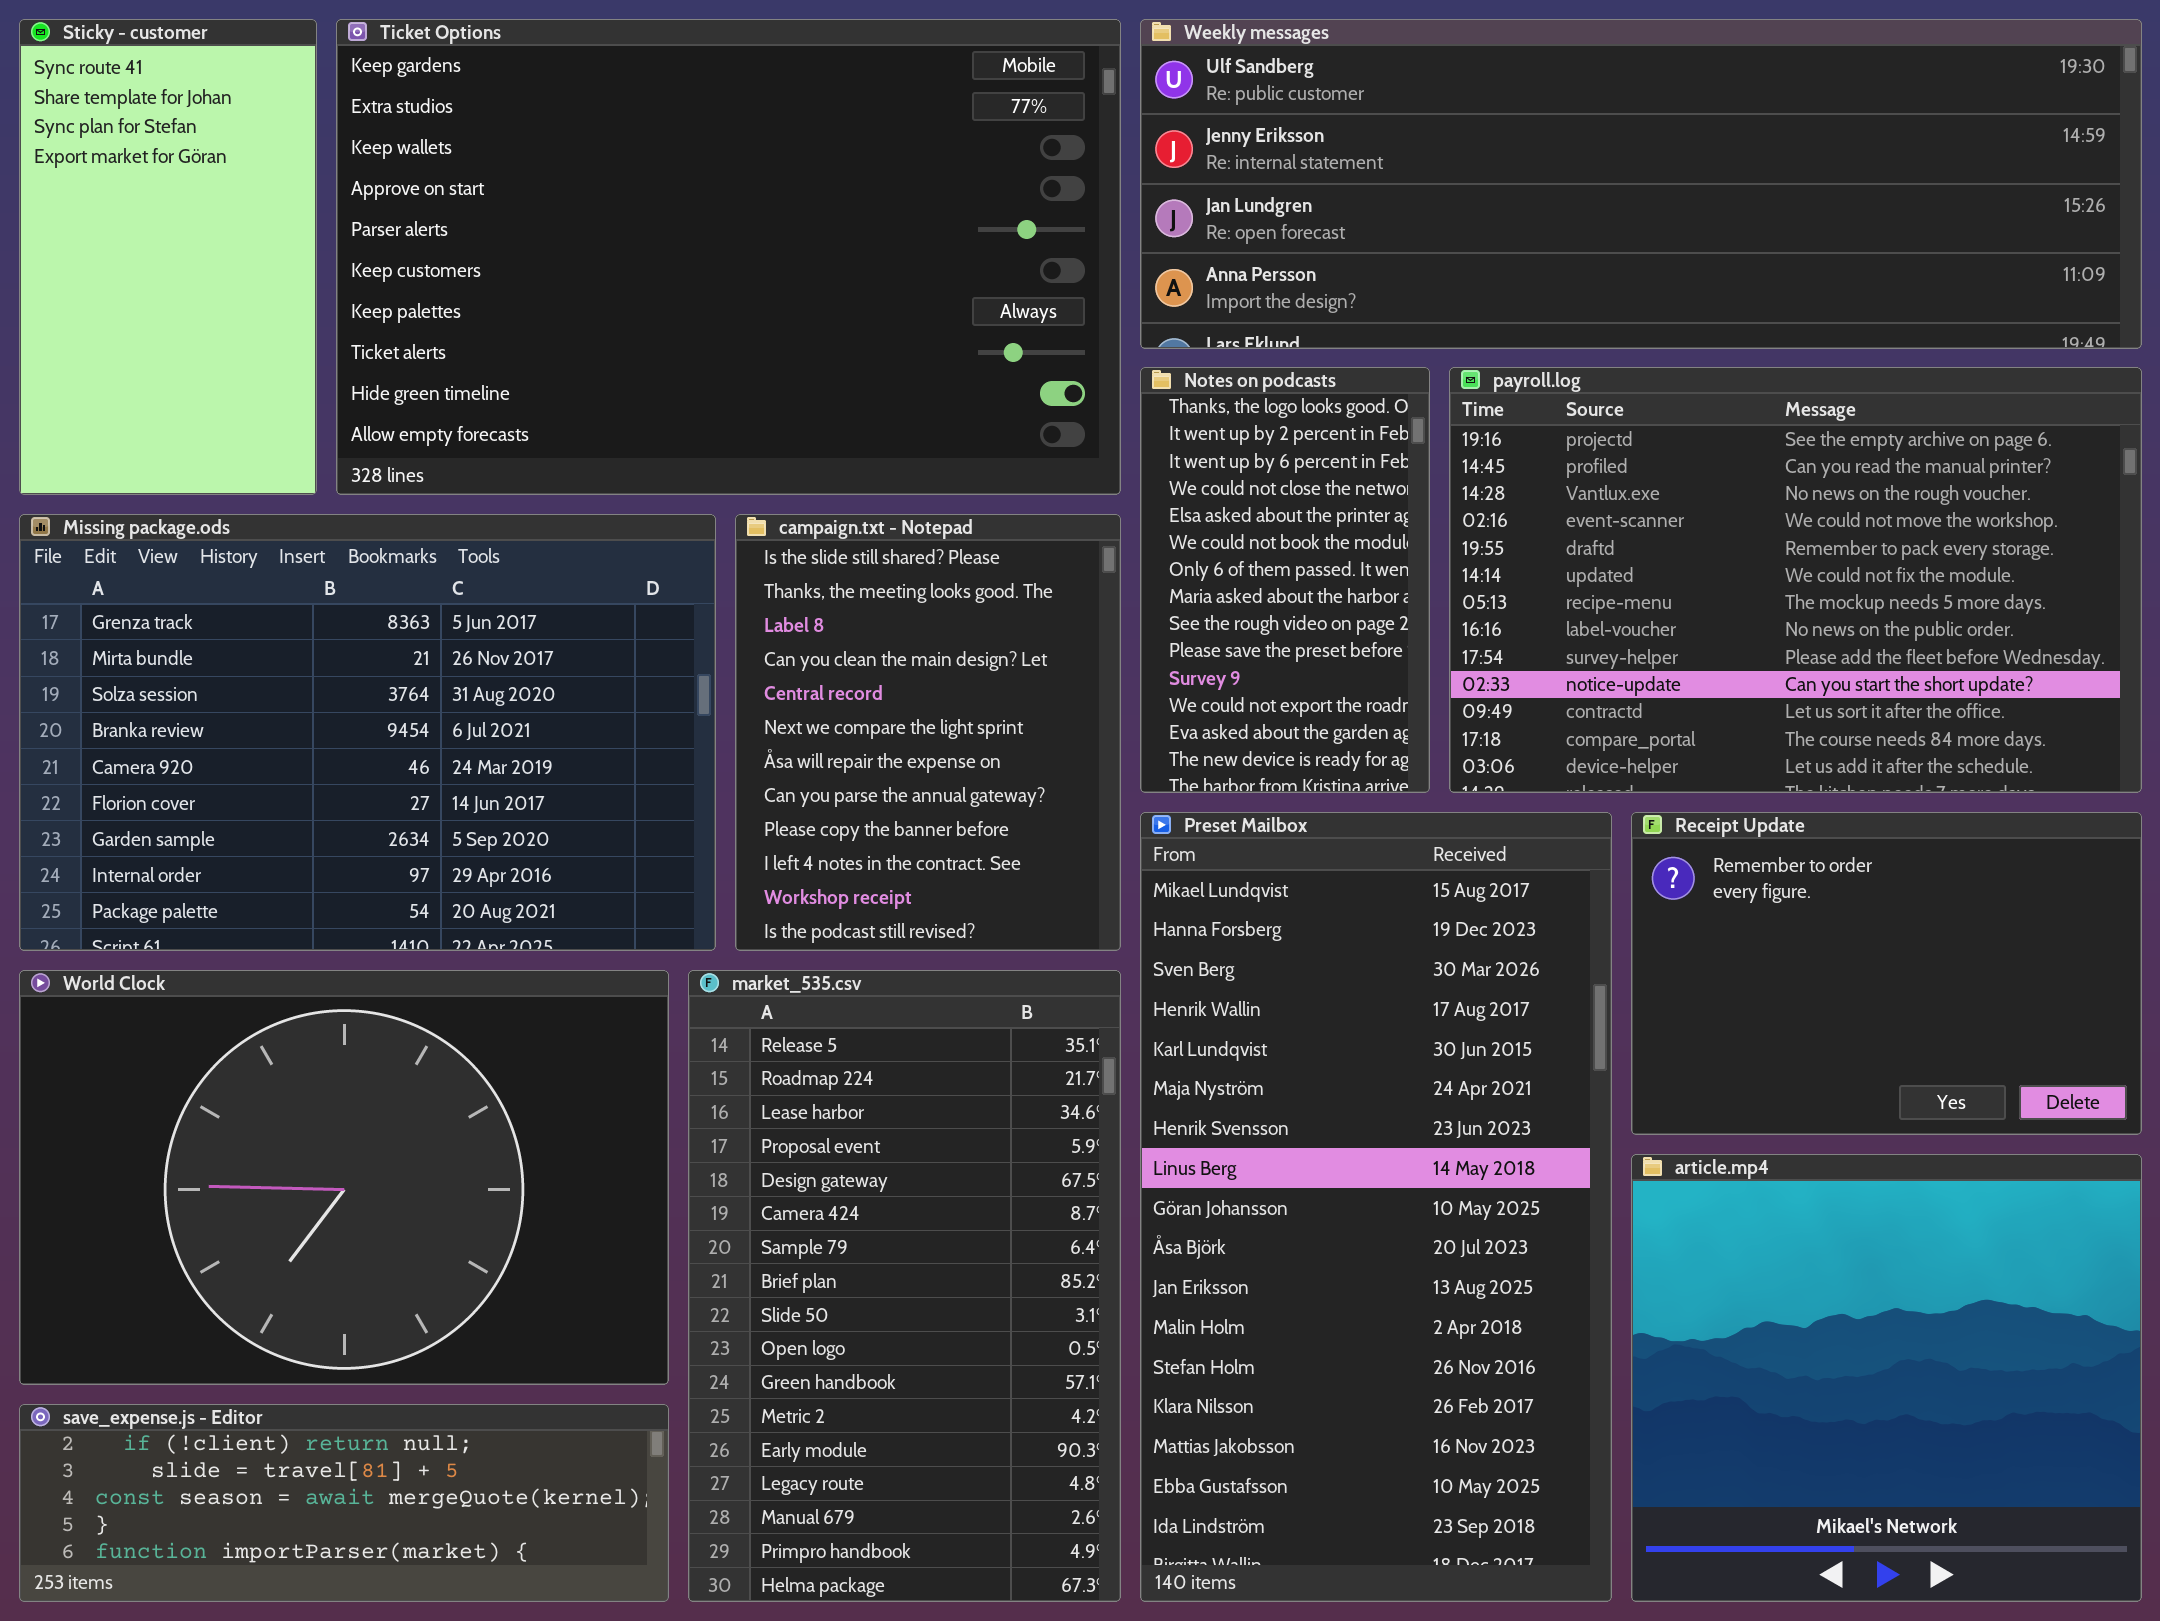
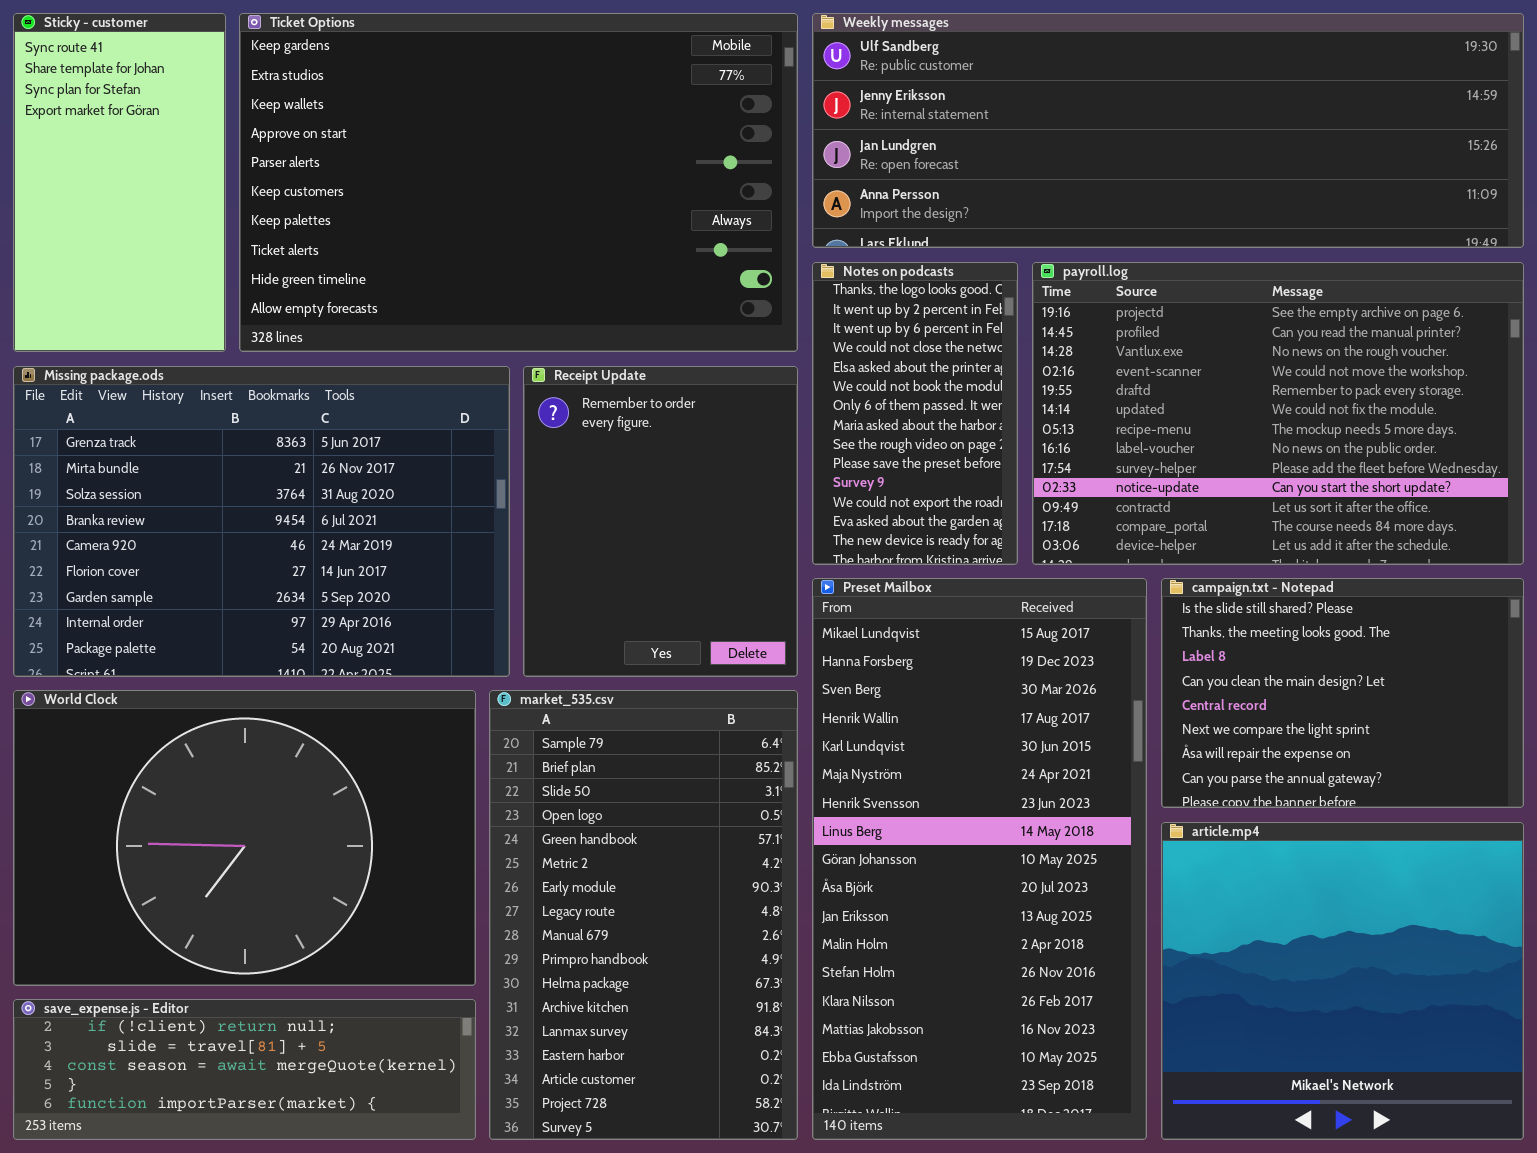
campaign.txt - Notepad: [735,514,1121,951] -> [1161,578,1524,808], moved, resized
Receipt Update: [1631,812,2142,1135] -> [523,366,798,677], moved, resized
market_535.csv: [688,970,1121,1602] -> [489,690,798,1140], scrolled down 6 rows

